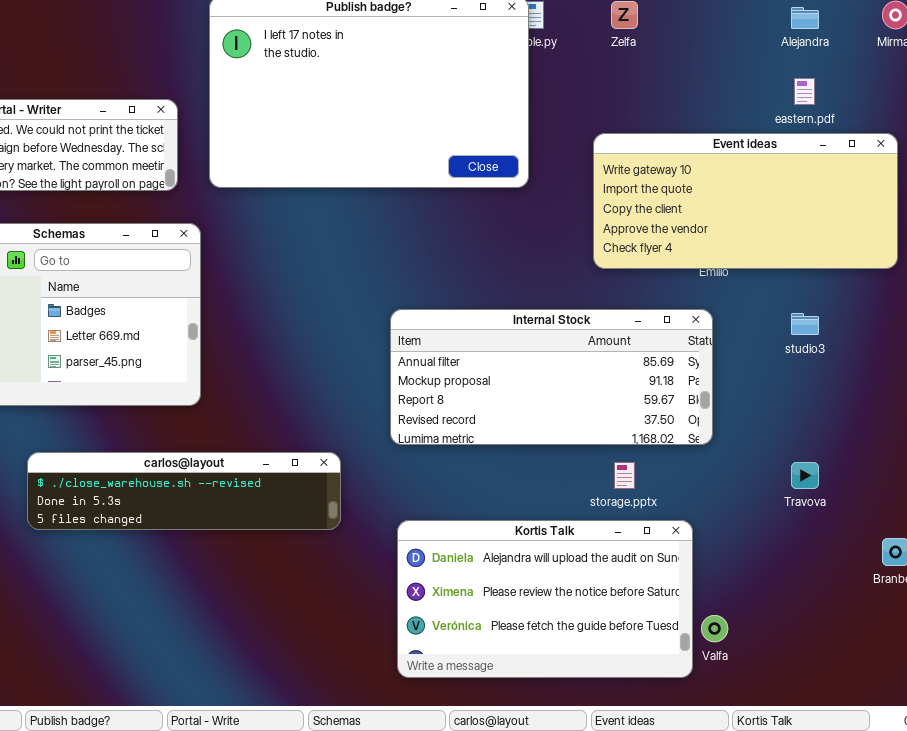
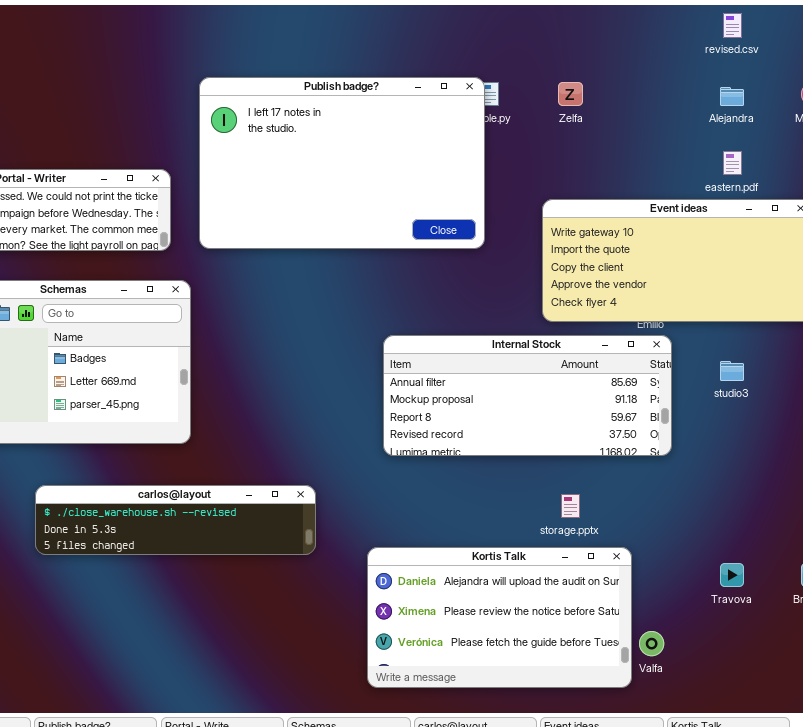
Internal Stock: [390,309,713,445] -> [383,335,672,456], moved
Travova: [791,462,819,489] -> [720,563,744,587], moved

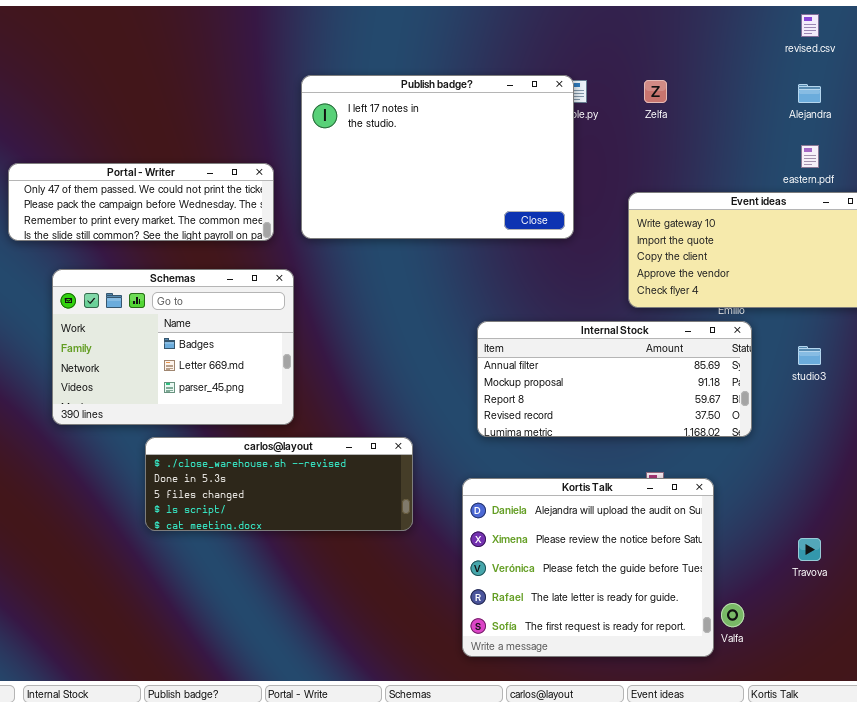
carlos@layout: [35,485,316,555] -> [145,437,413,531], resized
Kortis Talk: [367,547,632,688] -> [462,478,714,657], resized

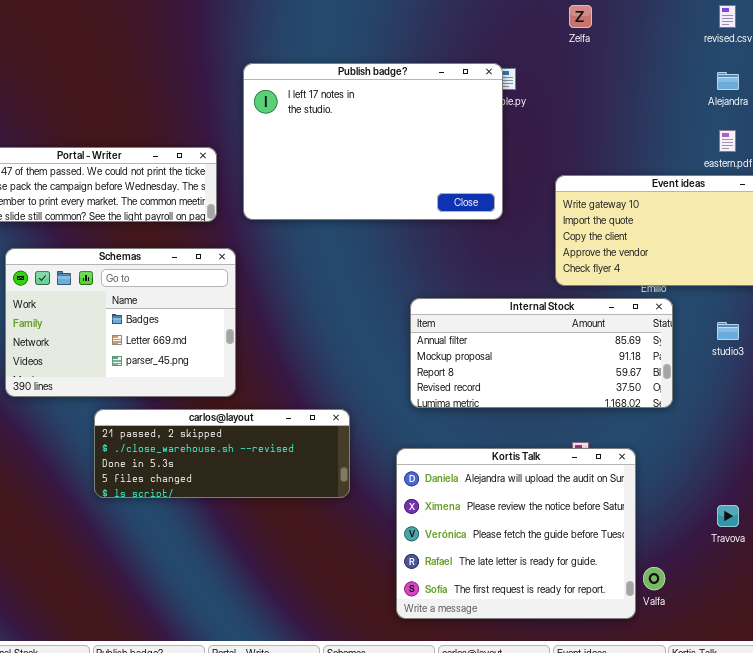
Zelfa: [644,80,667,103] -> [569,5,592,28], moved
carlos@layout: [145,437,413,531] -> [94,409,350,498], scrolled up 1 row

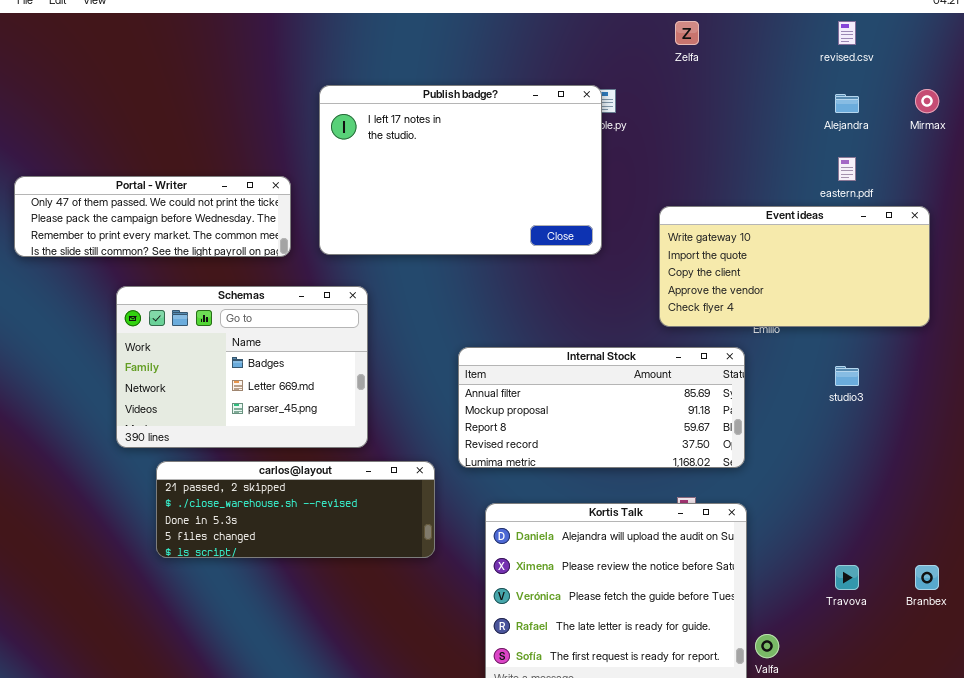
Schemas: [5,248,236,397] -> [116,286,368,448], moved
Internal Stock: [410,298,673,408] -> [458,347,745,468], moved

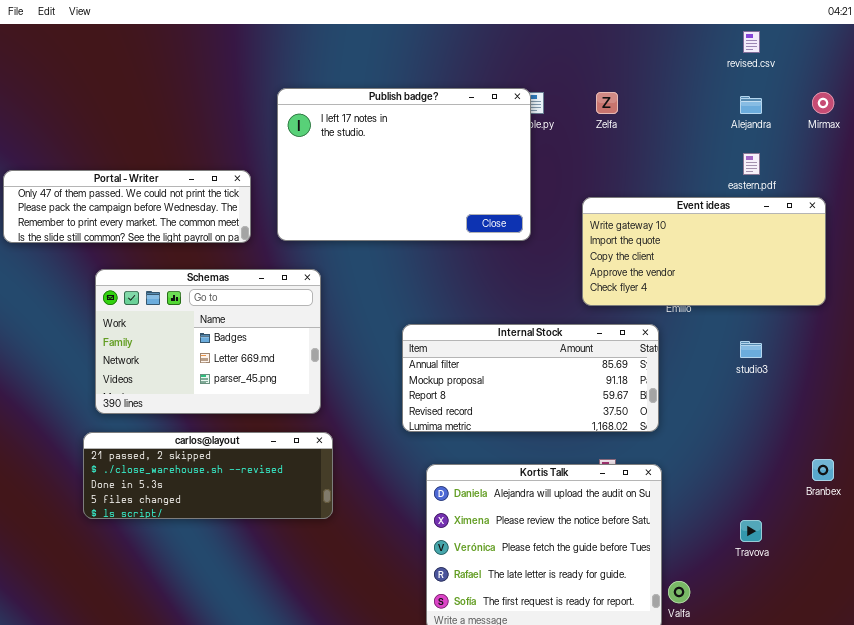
Zelfa: [675,21,699,45] -> [596,92,618,114], moved
carlos@layout: [156,461,435,558] -> [83,432,333,519], moved
Branbex: [915,565,939,590] -> [812,459,834,481], moved

